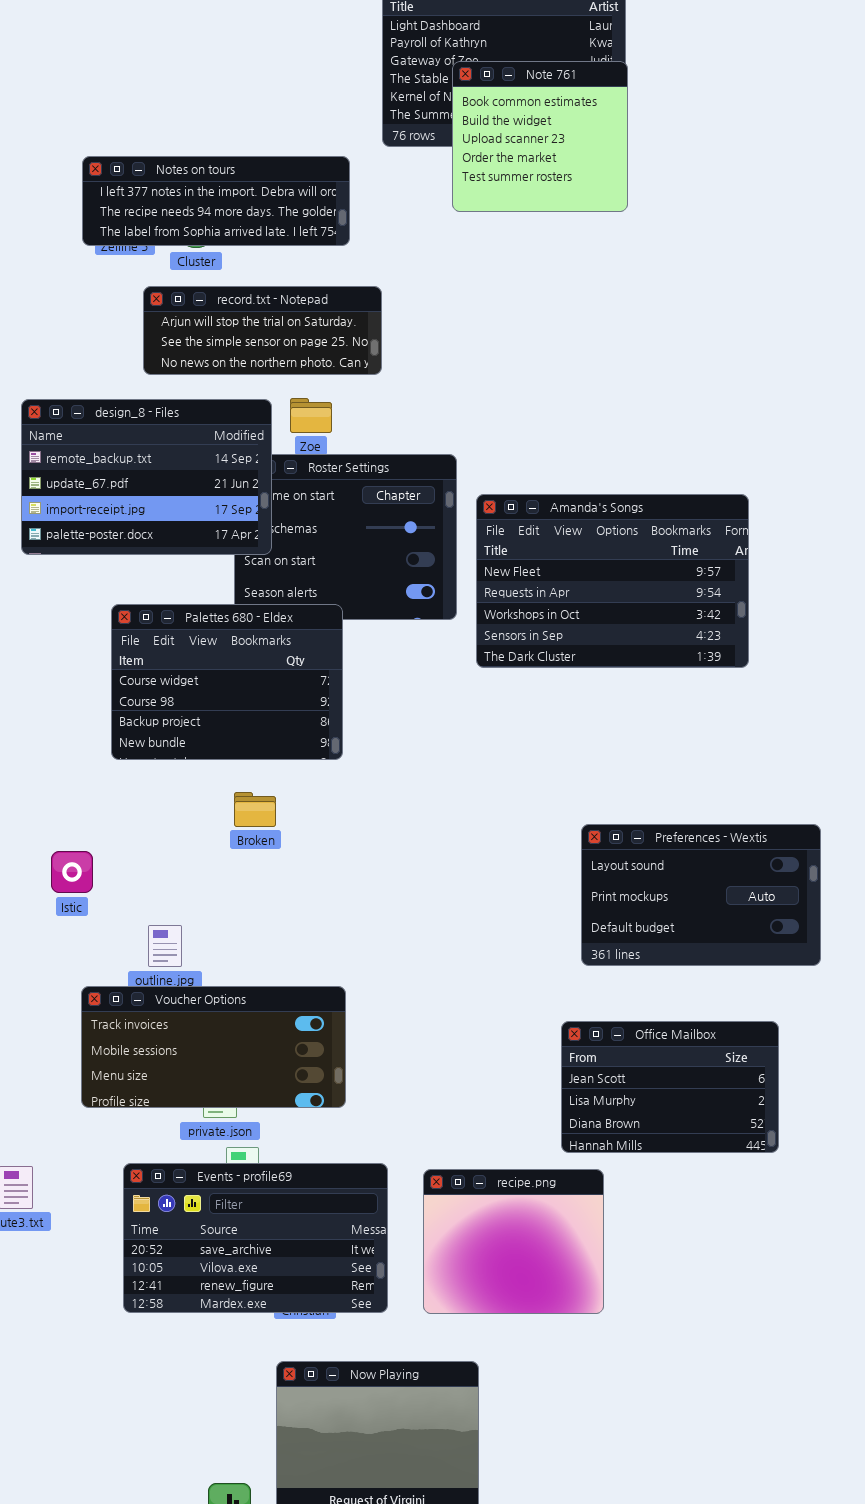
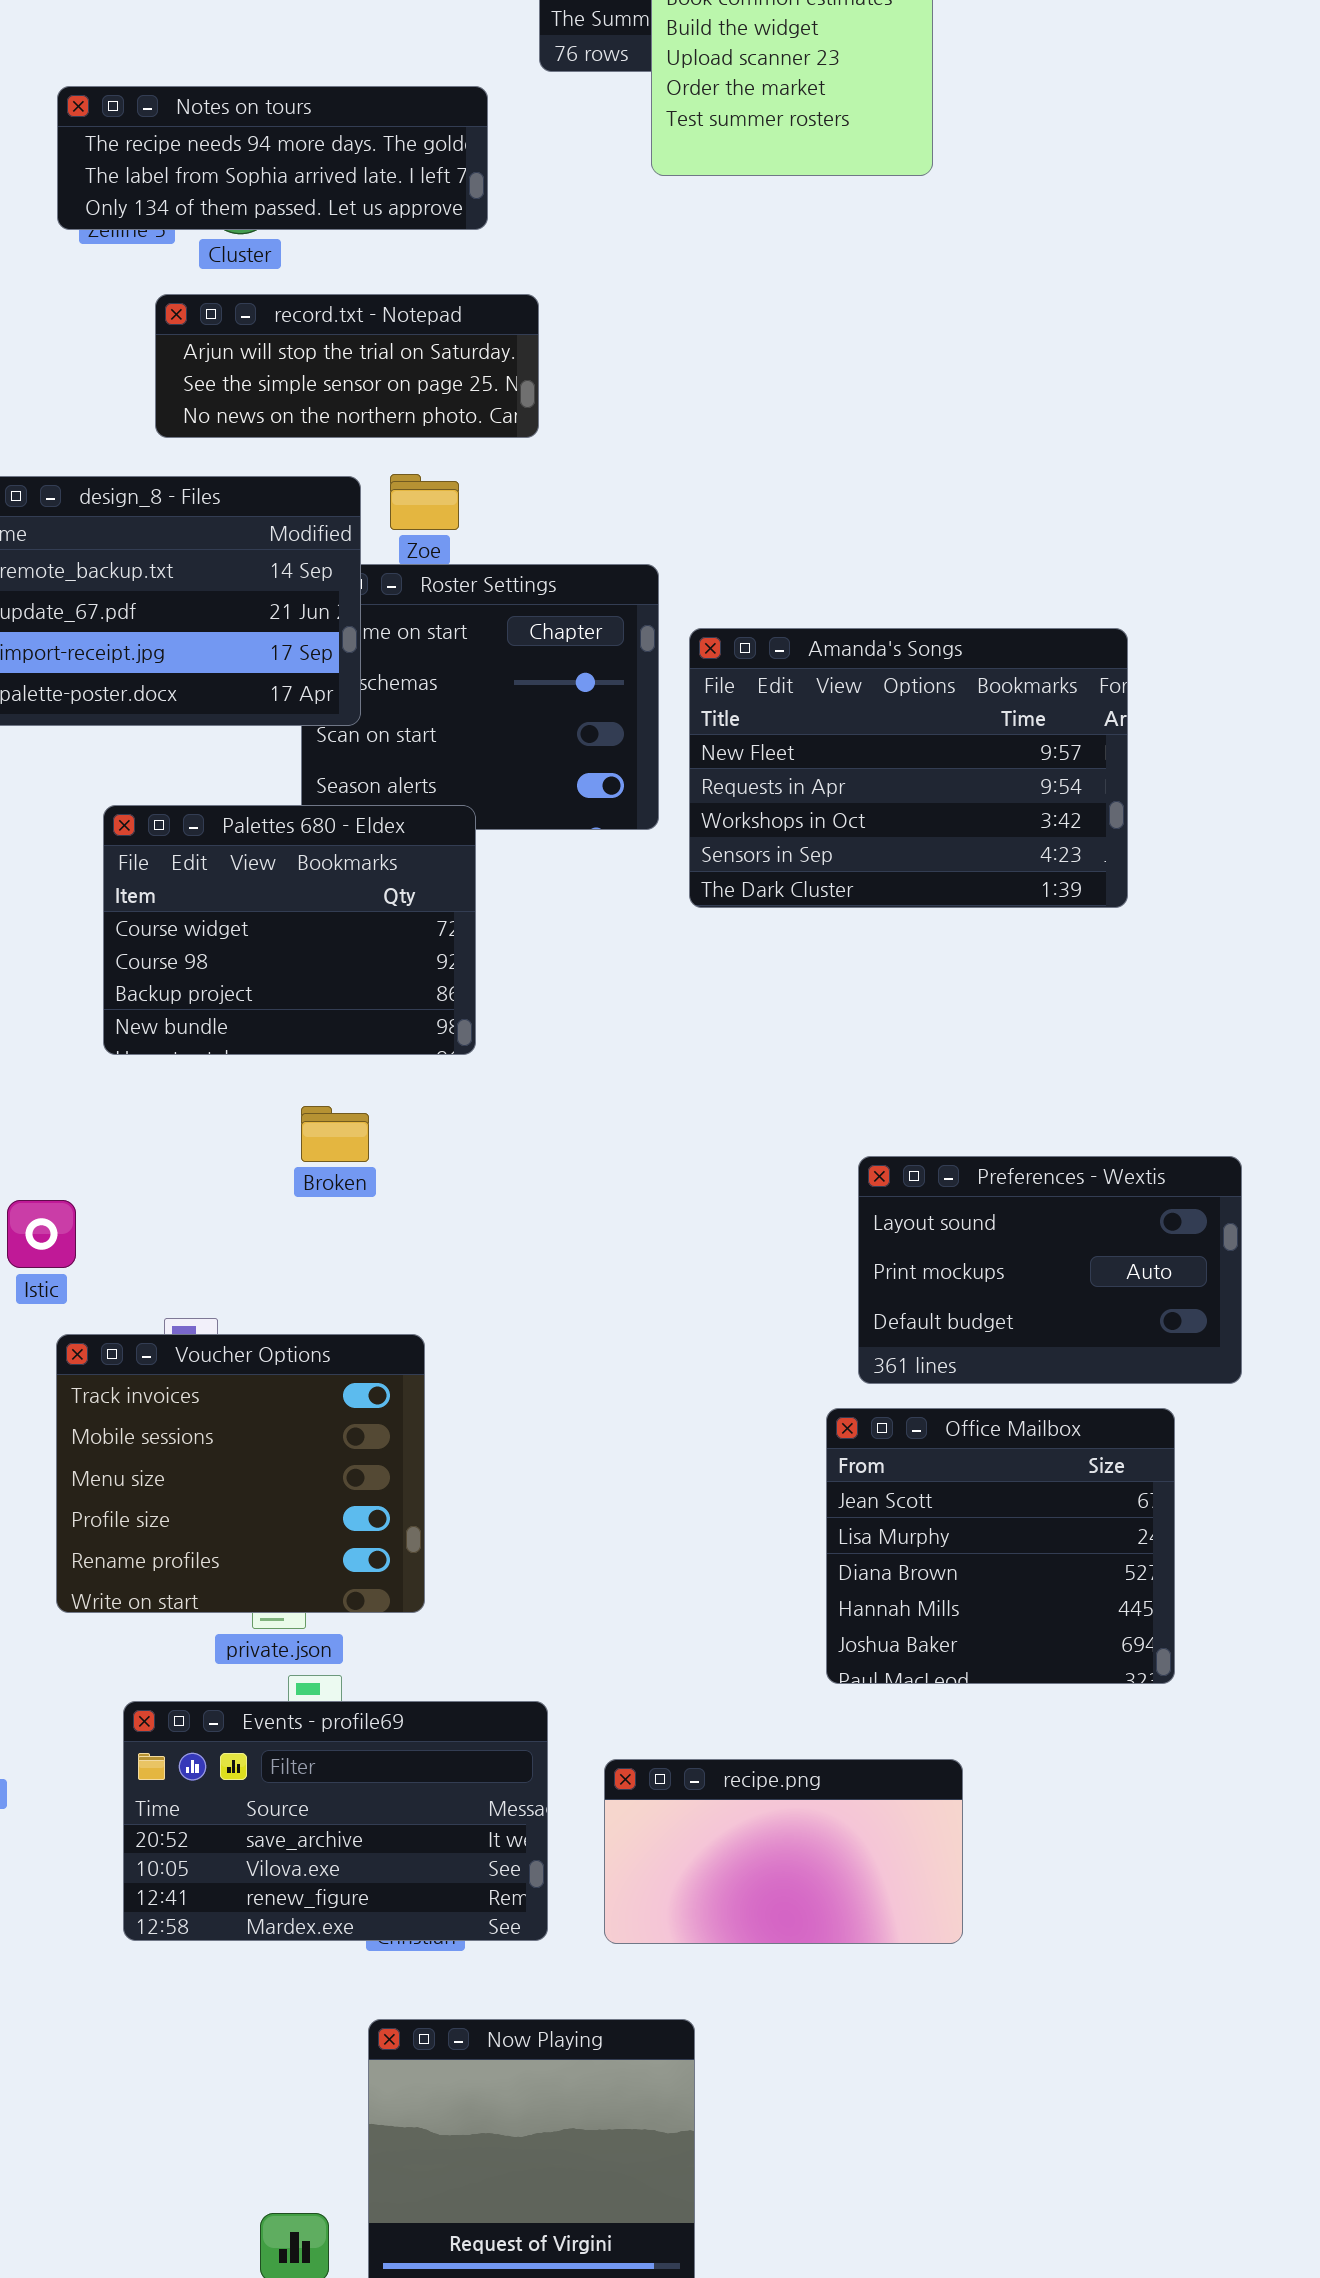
Notes on tours: [82,156,350,246] -> [57,86,488,230], scrolled down 1 row
Voucher Options: [81,986,346,1108] -> [56,1334,425,1613], resized
Office Mailbox: [561,1021,779,1153] -> [826,1408,1175,1684], resized
recipe.png: [423,1169,604,1314] -> [604,1759,963,1944], resized

